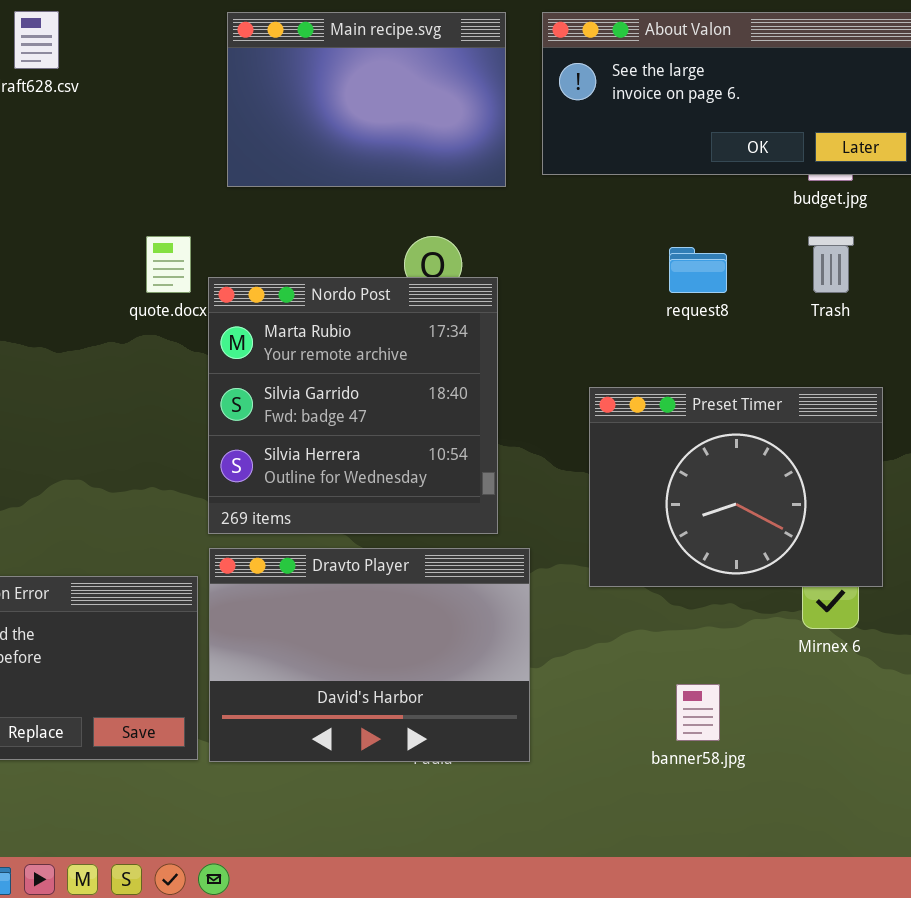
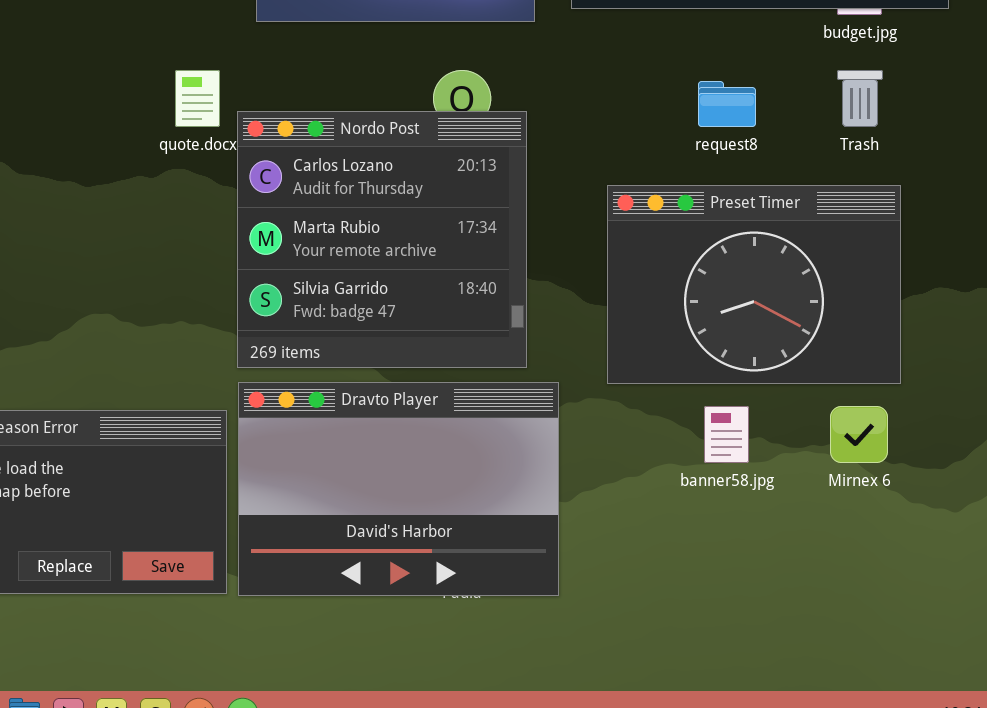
Nordo Post: [208,277,498,534] -> [237,111,527,368], scrolled up 1 row
Preset Timer: [589,387,883,587] -> [607,185,901,384], moved
banner58.jpg: [676,684,720,741] -> [704,406,749,463], moved

